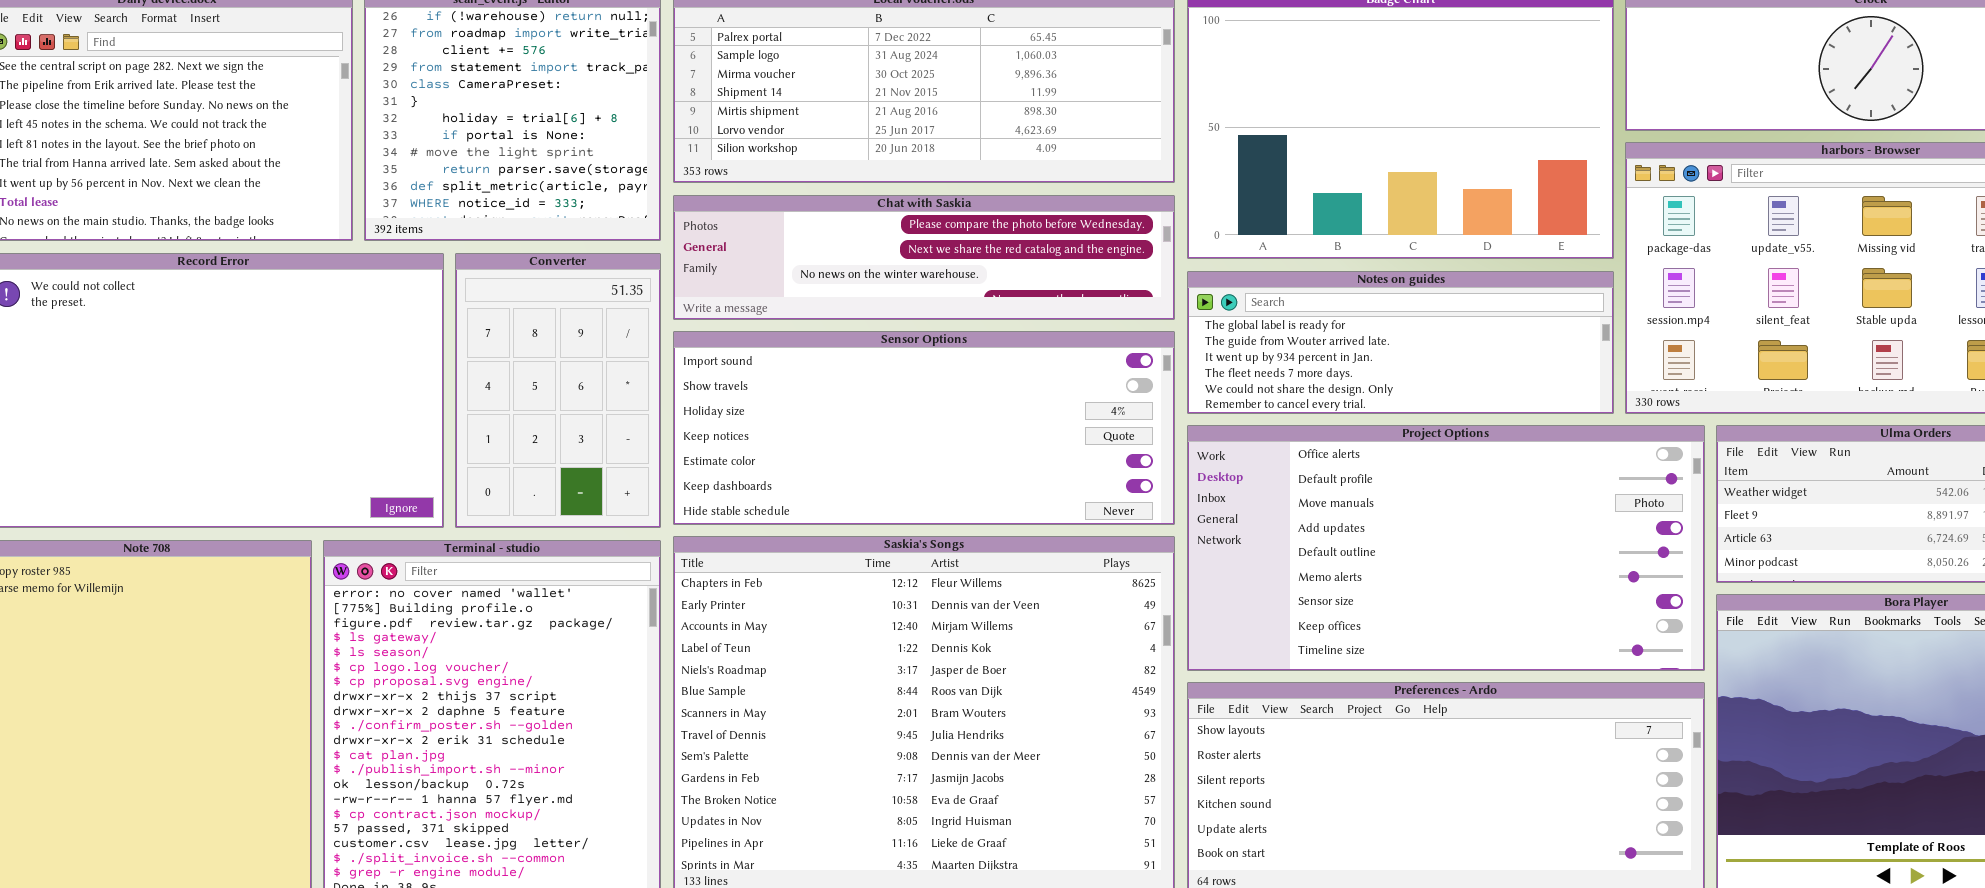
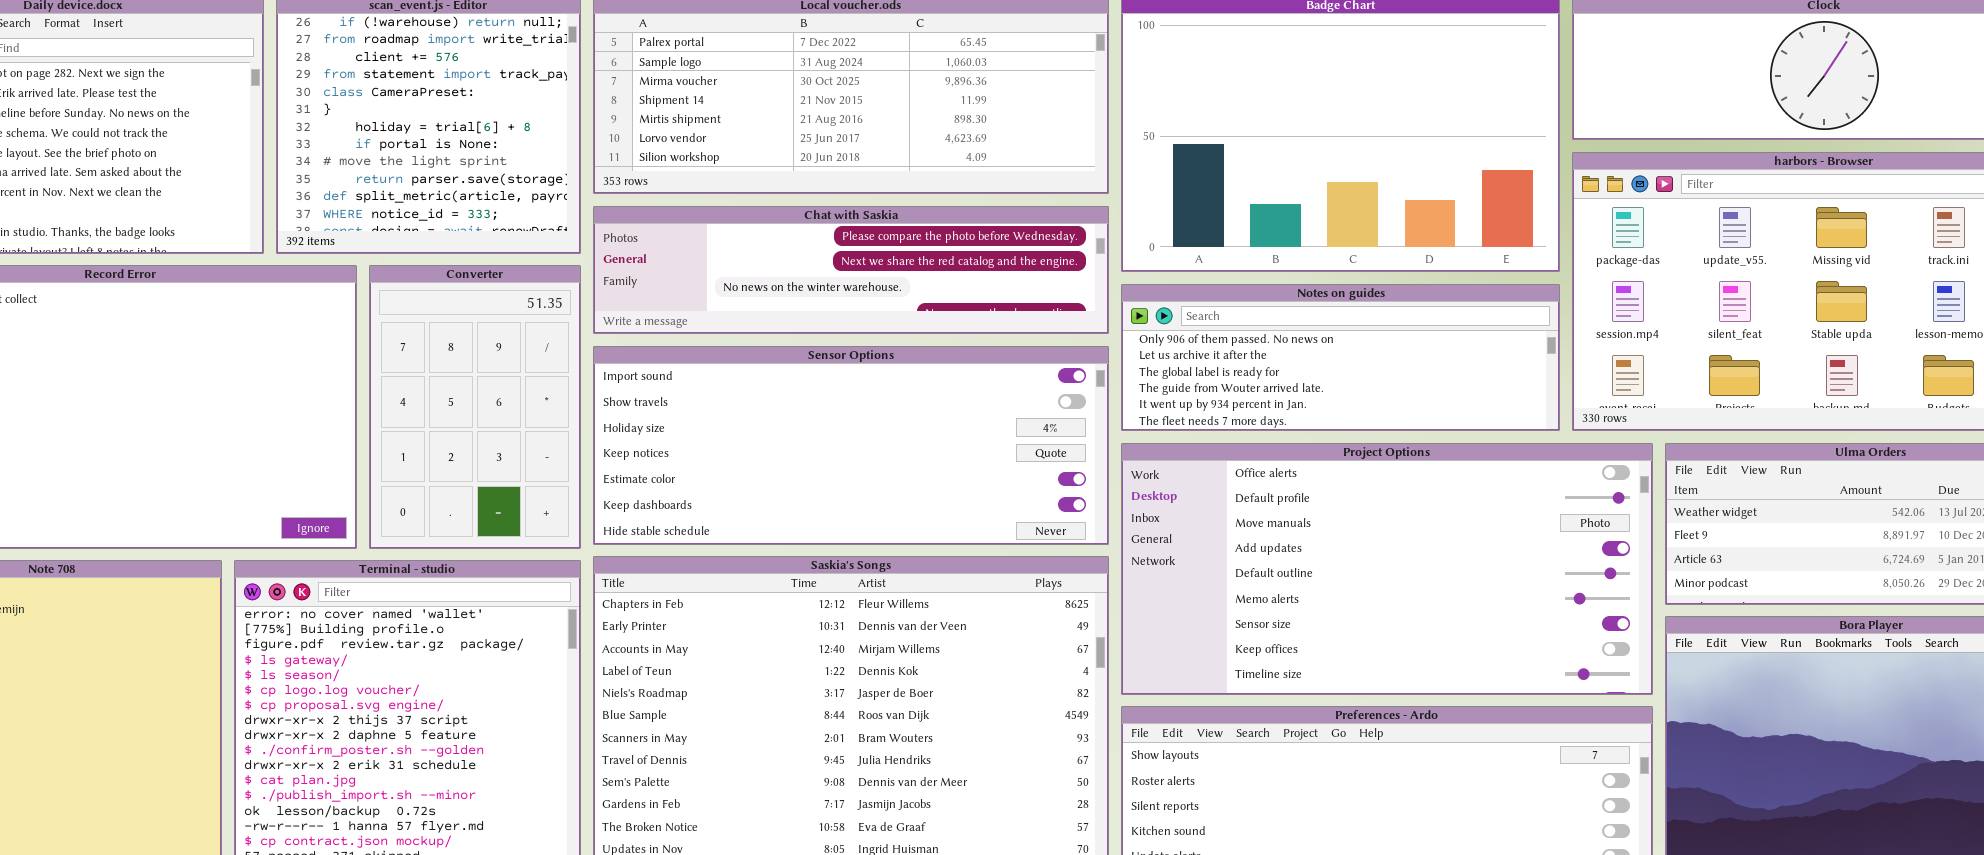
Notes on guides: [1187,271,1614,414] -> [1121,284,1560,431], scrolled up 2 rows

